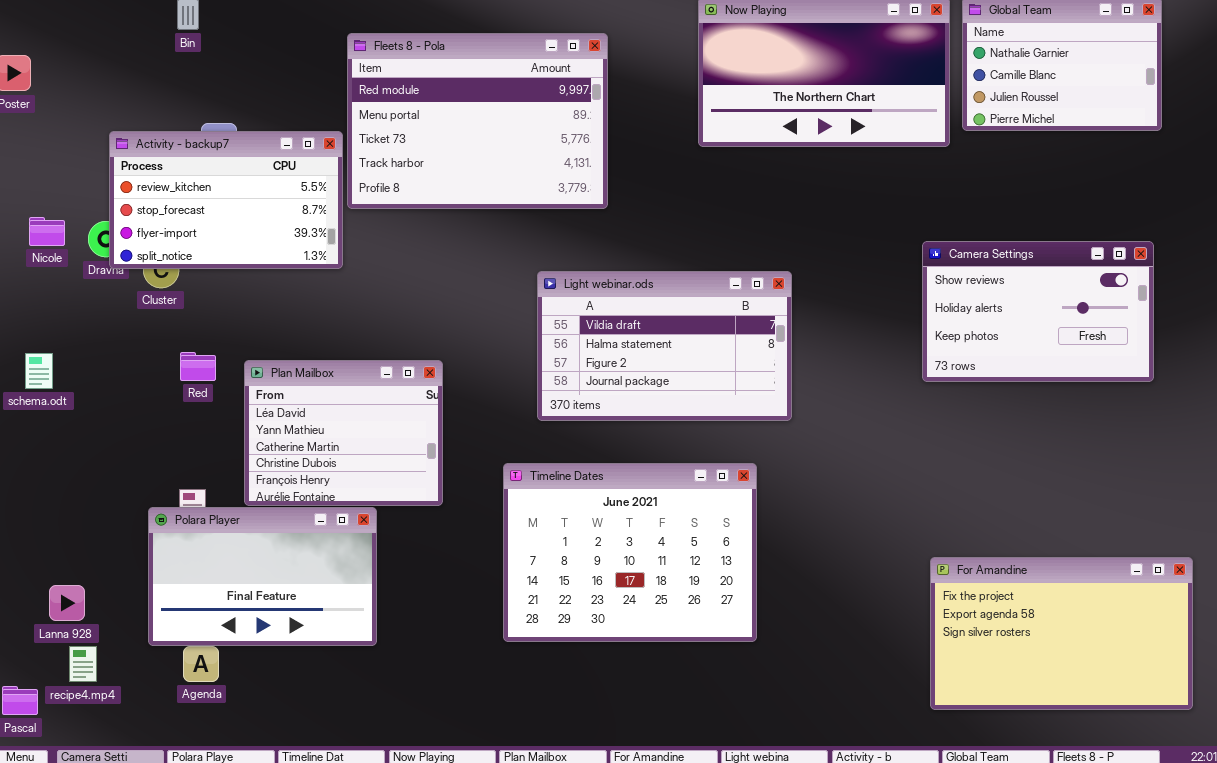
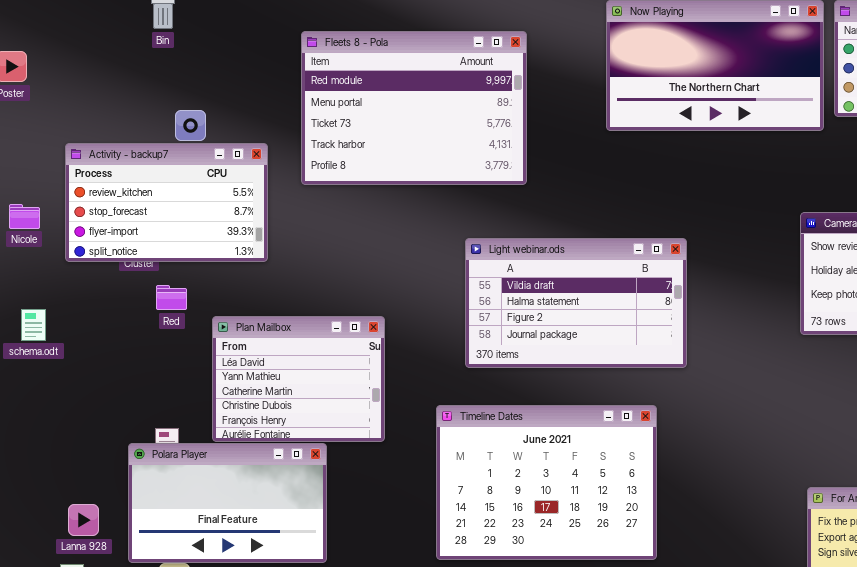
Activity - backup7: [109,131,343,269] -> [65,143,268,262], moved
Nicole: [29,217,65,246] -> [9,204,40,229], moved
Red: [180,352,216,381] -> [156,285,187,310], moved
Lanna 928: [49,585,85,621] -> [68,504,99,536], moved

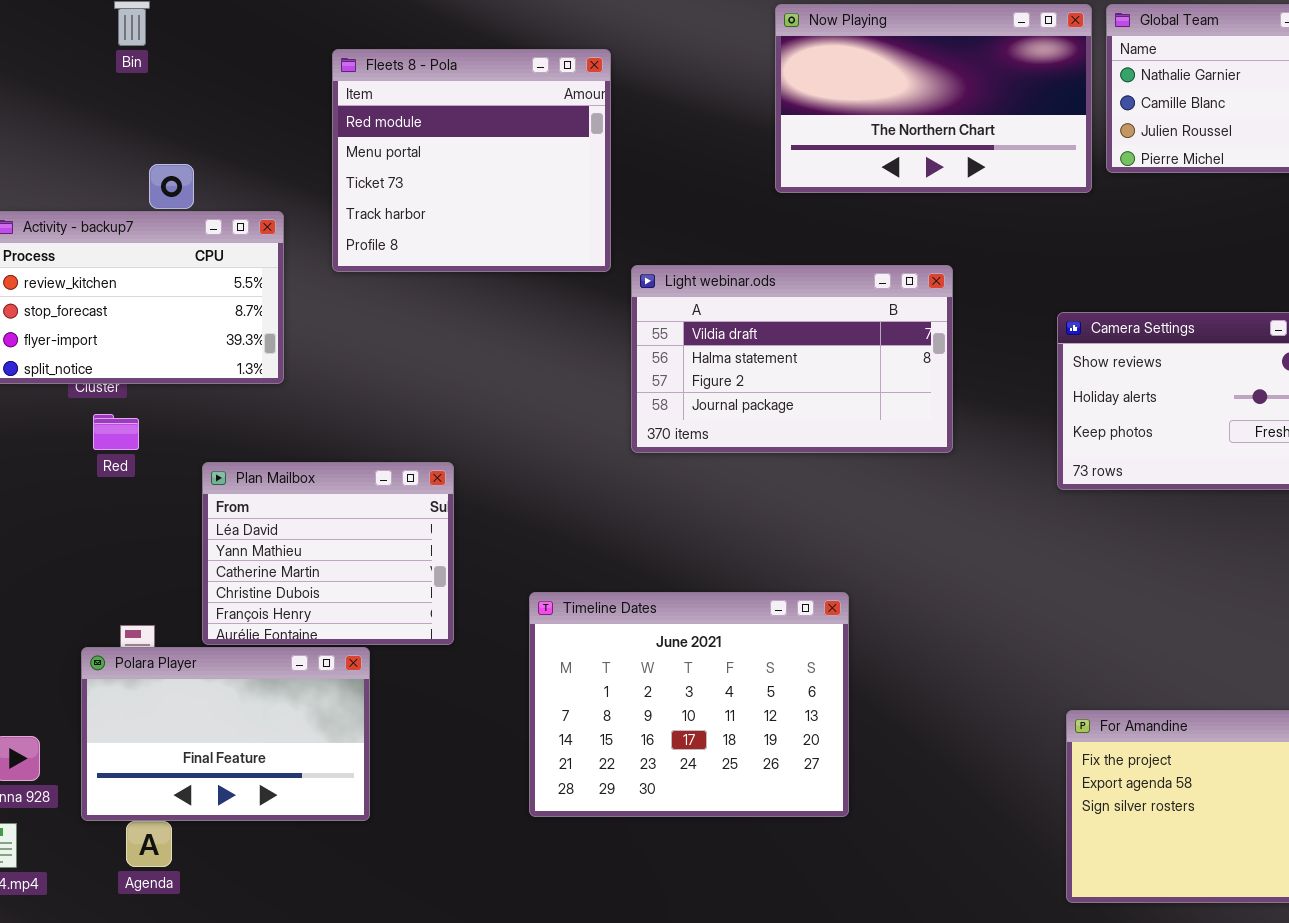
Fleets 8 - Pola: [301,31,527,185] -> [332,49,611,272], resized
Light webinar.ods: [465,238,687,368] -> [631,265,953,453], moved
Red: [156,285,187,310] -> [93,414,139,450], moved

